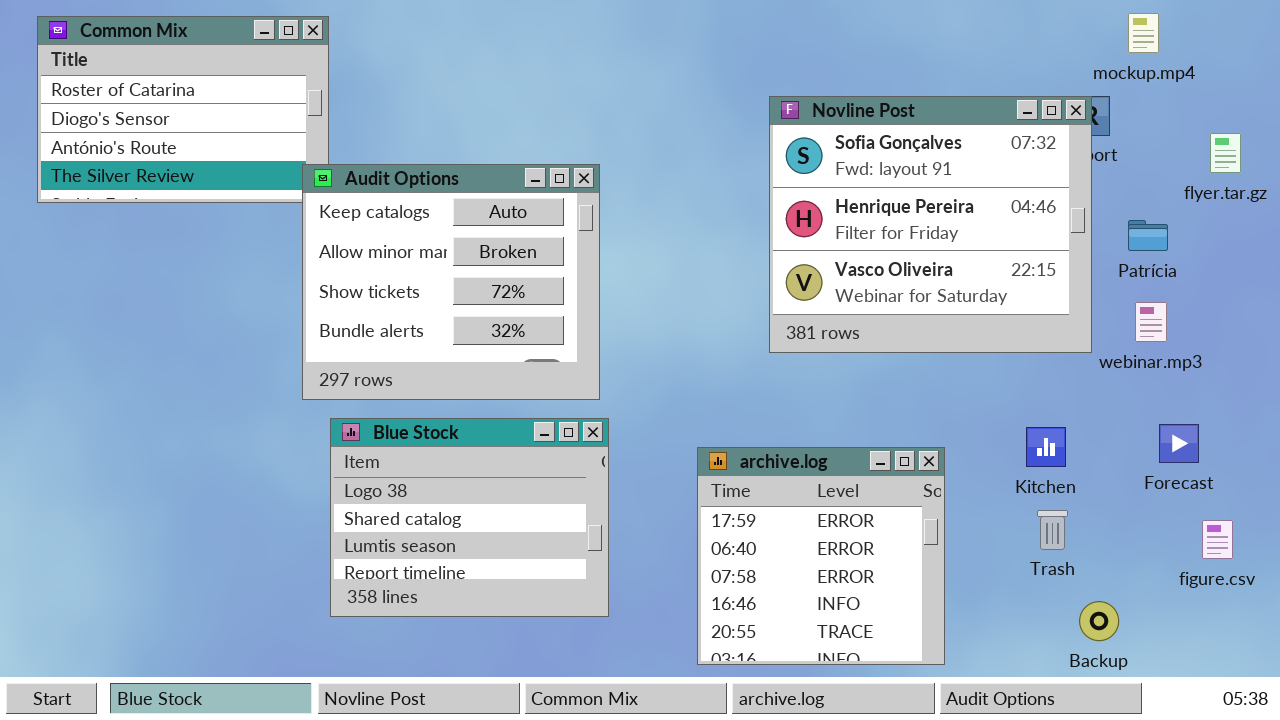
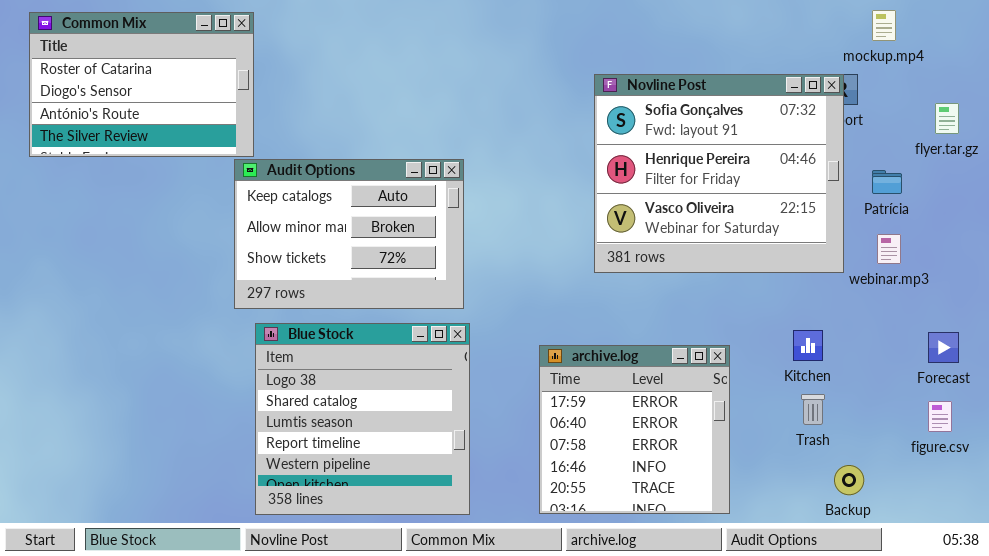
Audit Options: [302,164,600,400] -> [234,159,464,309], resized
Blue Stock: [330,418,609,617] -> [255,323,470,515], resized
Forecast: [1159,424,1199,463] -> [928,332,959,363], moved

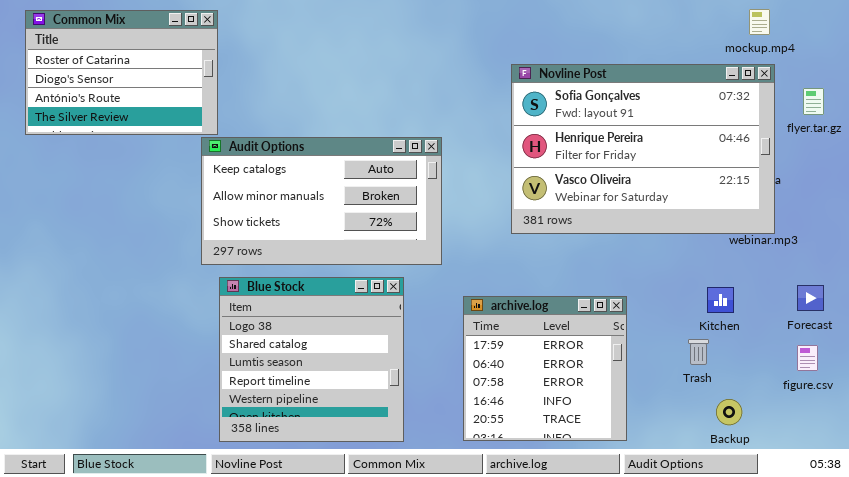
Novline Post: [594,74,844,273] -> [511,64,775,234], resized
Audit Options: [234,159,464,309] -> [201,137,442,265], resized
Kitchen: [793,330,823,361] -> [707,287,734,313], moved

